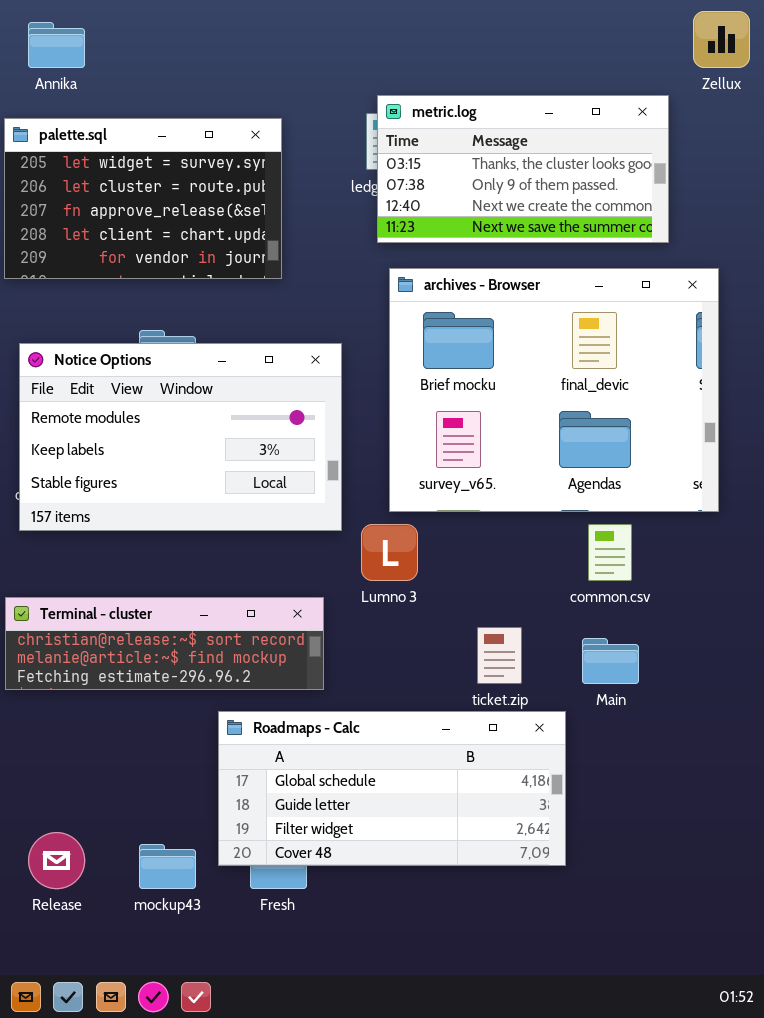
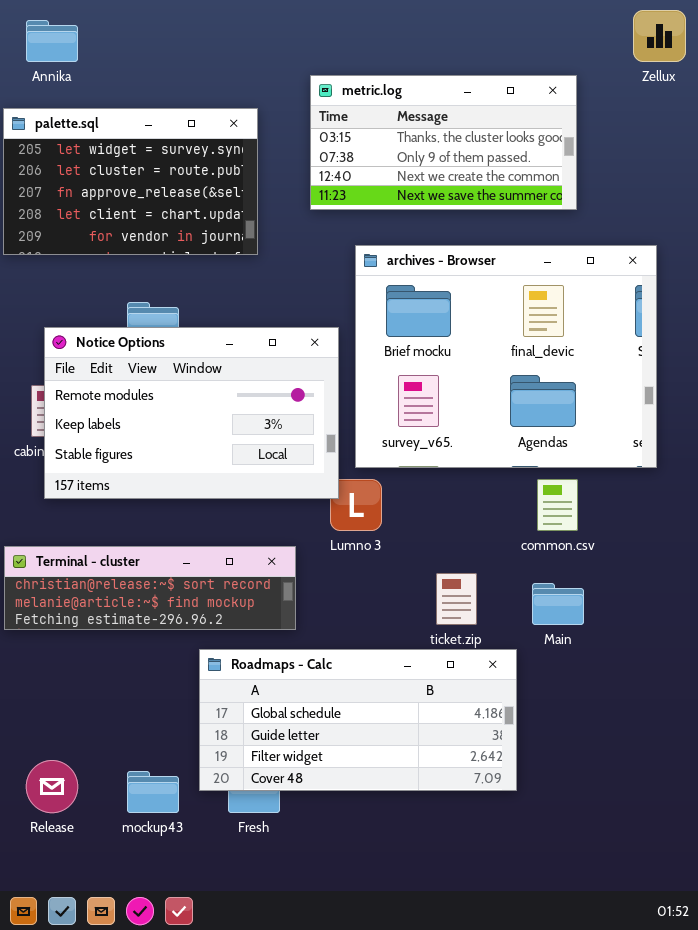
metric.log: [377,95,669,243] -> [310,75,577,210], moved
Notice Options: [19,343,342,531] -> [44,327,339,499], moved

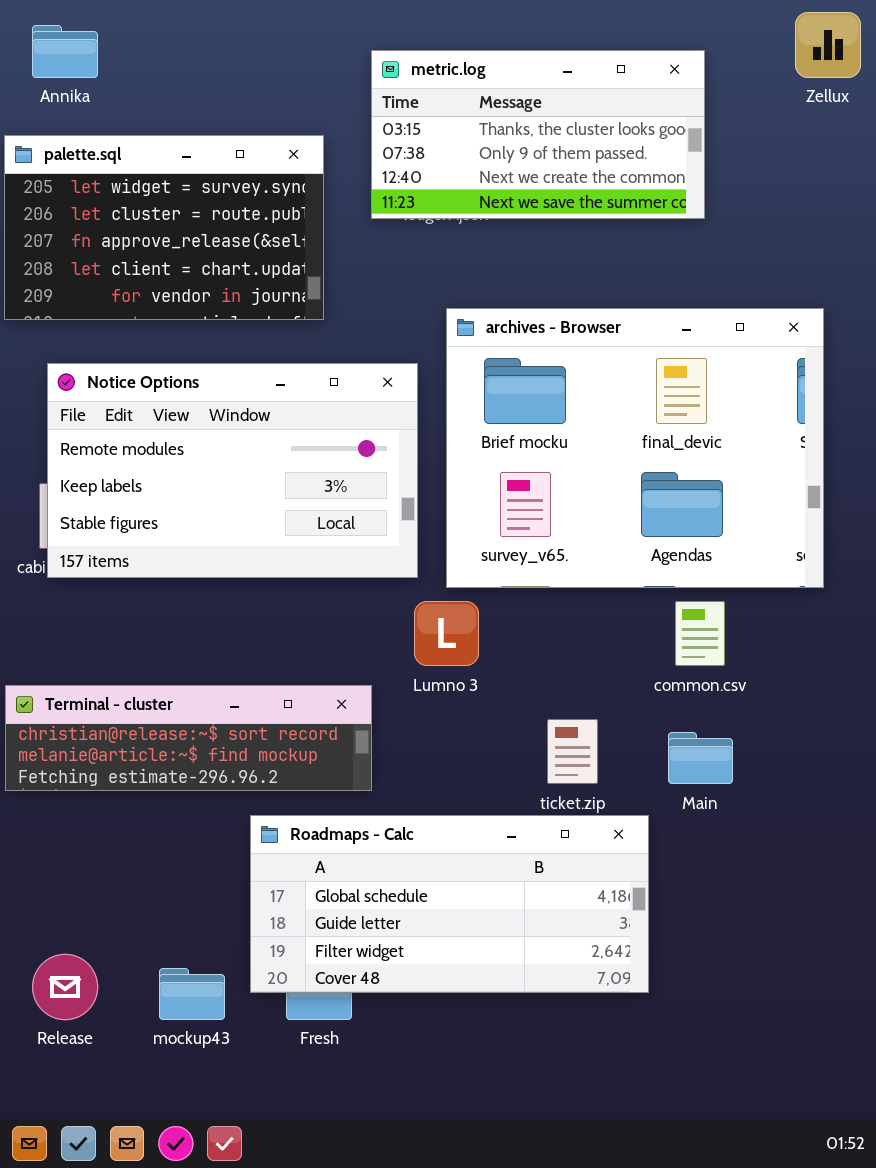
metric.log: [310,75,577,210] -> [371,50,705,219], moved
Notice Options: [44,327,339,499] -> [47,363,418,578], moved

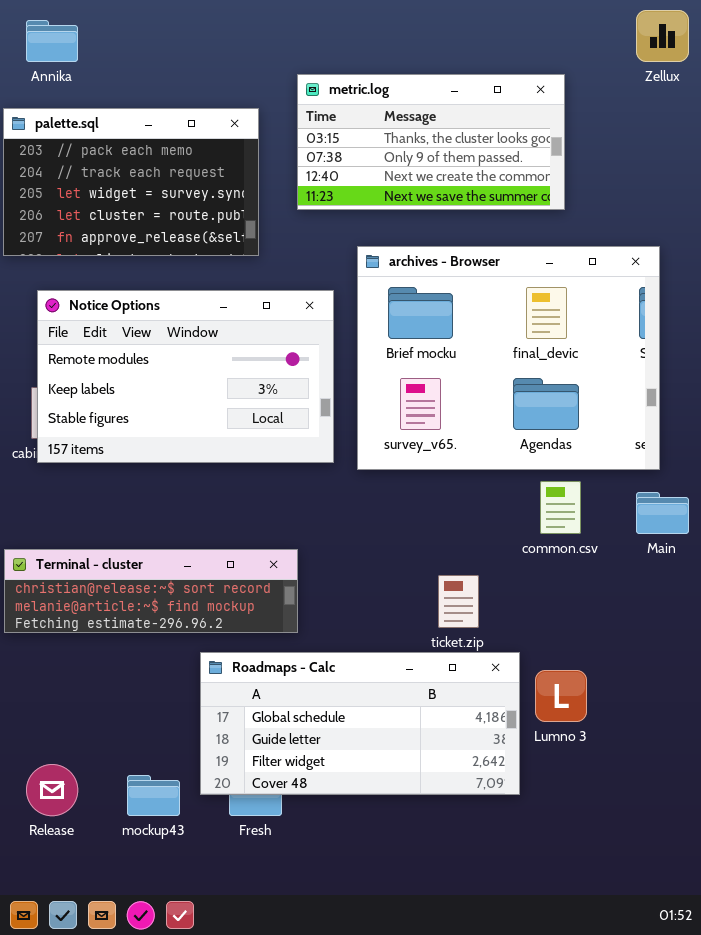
metric.log: [371,50,705,219] -> [297,74,565,210], moved
palette.sql: [4,135,324,320] -> [3,108,259,256], scrolled up 2 rows
Lumno 3: [414,601,479,666] -> [535,670,587,722], moved
Main: [668,732,733,784] -> [636,492,689,534], moved

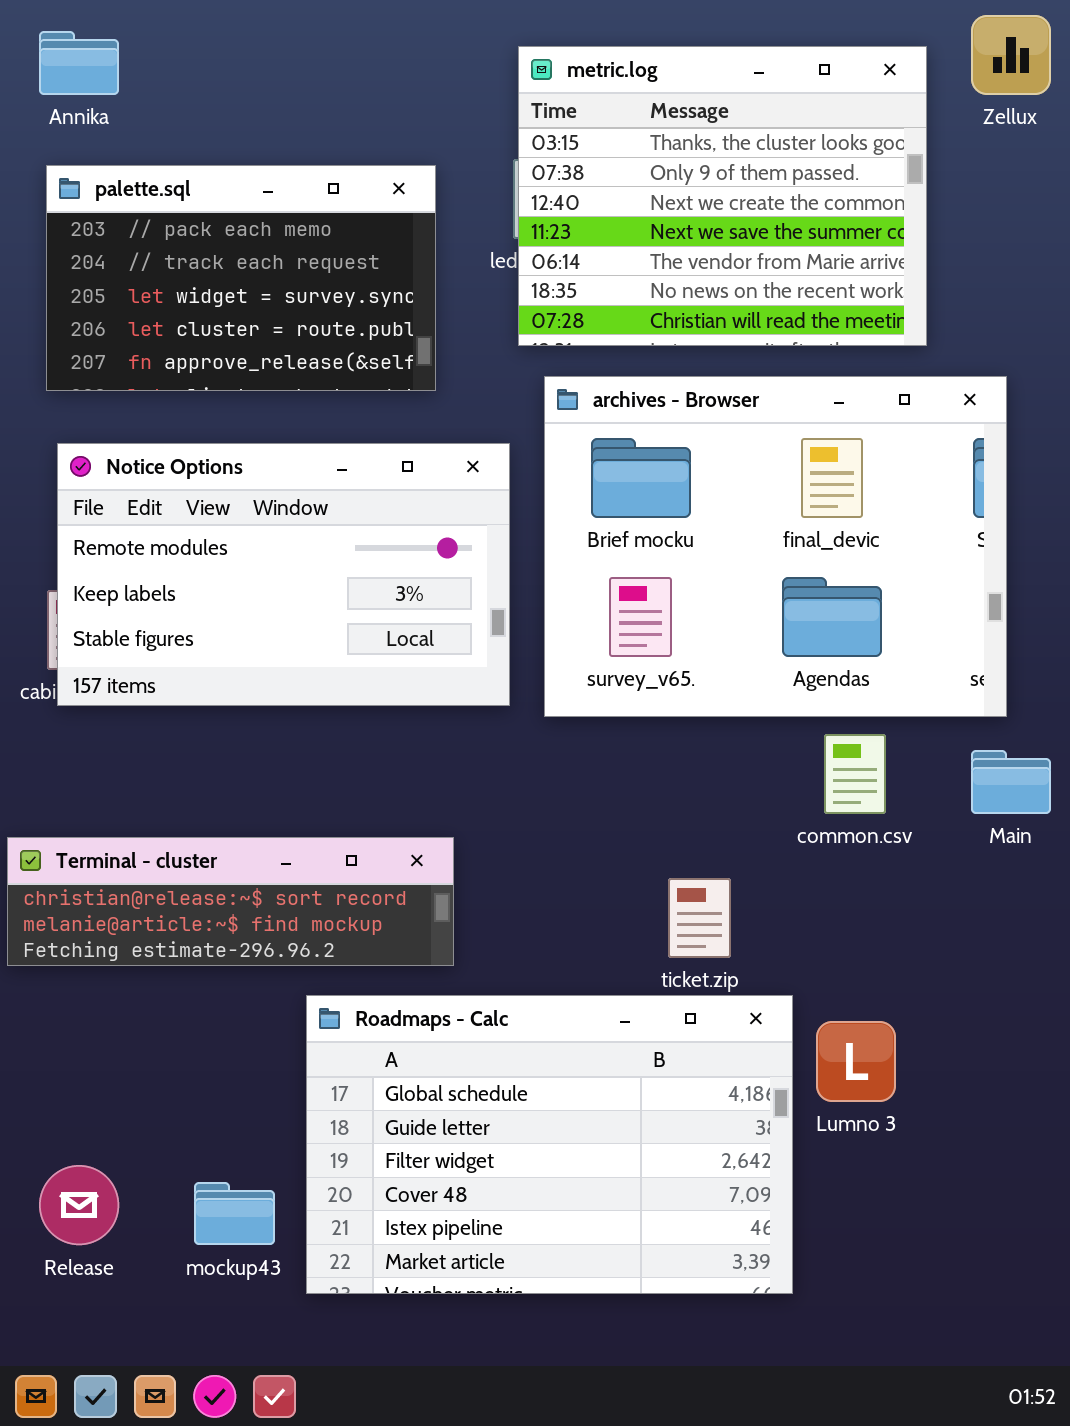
metric.log: [297,74,565,210] -> [518,46,927,346], moved, resized
palette.sql: [3,108,259,256] -> [46,165,436,391], moved
Roadmaps - Calc: [200,652,520,795] -> [306,995,793,1294], resized

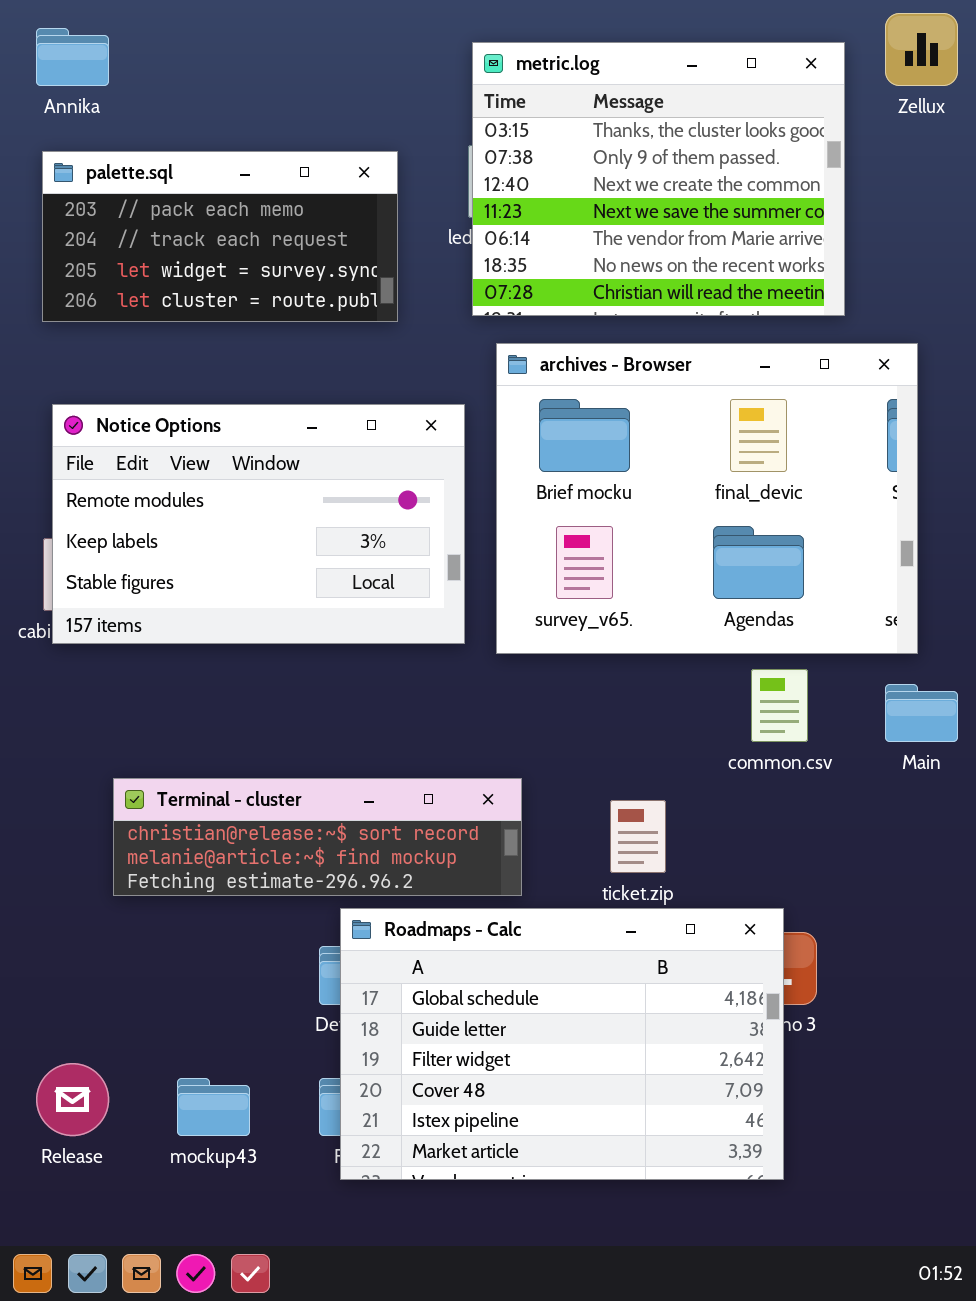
palette.sql: [46,165,436,391] -> [42,151,398,322], resized
Terminal - cluster: [7,837,454,966] -> [113,778,522,896], moved
Roadmaps - Calc: [306,995,793,1294] -> [340,908,784,1180], moved

